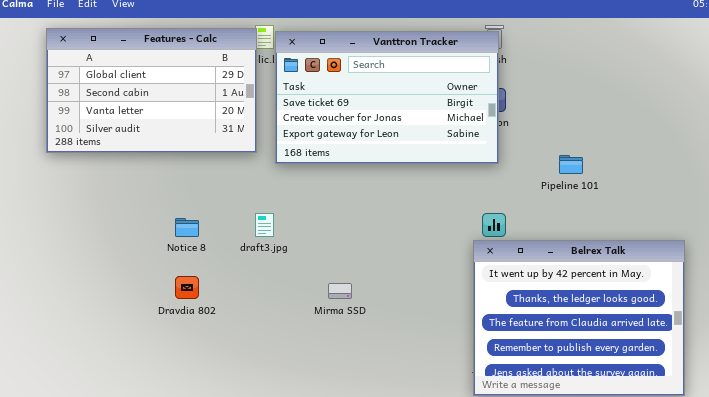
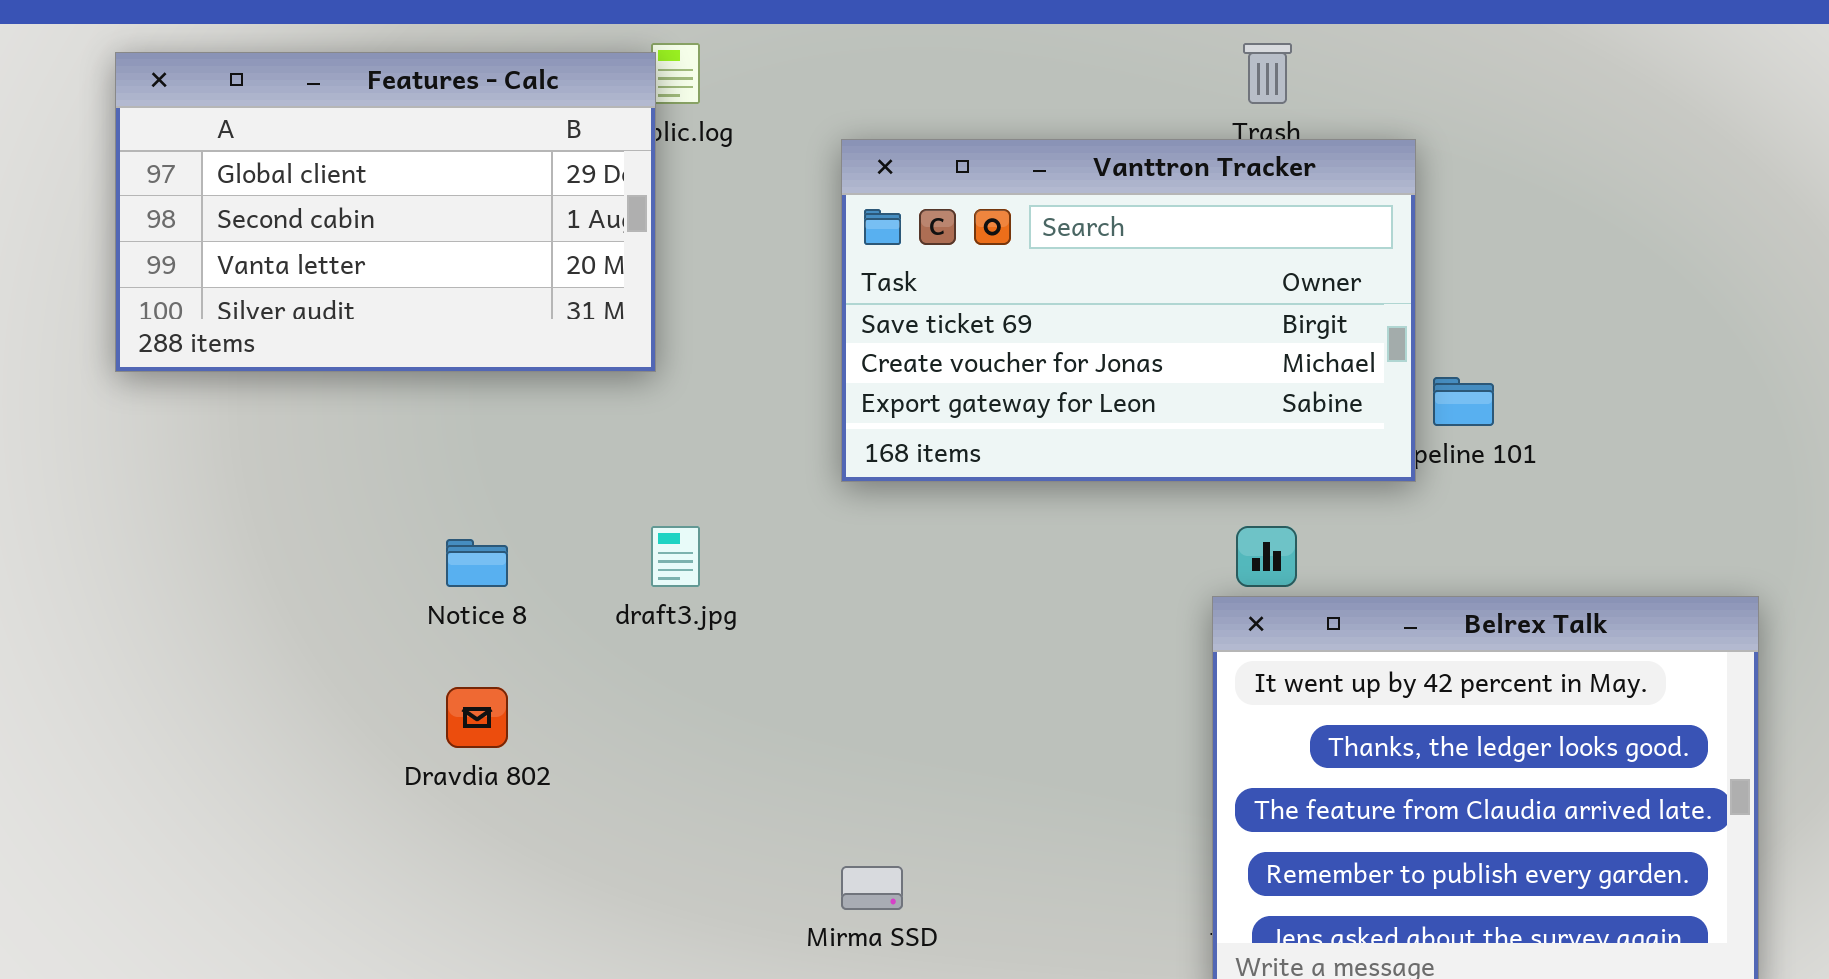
Vanttron Tracker: [275,31,499,164] -> [841,139,1416,482], moved
Mirma SSD: [328,283,352,299] -> [841,866,903,910], moved

